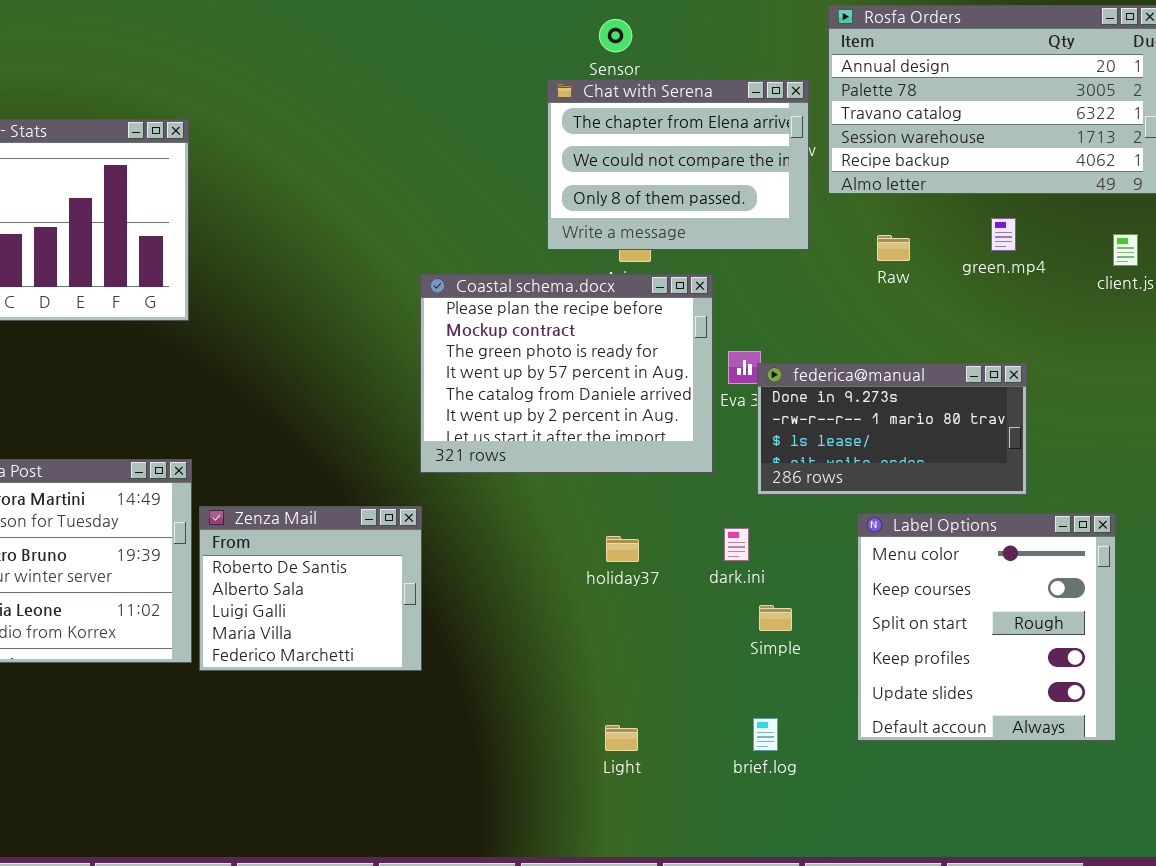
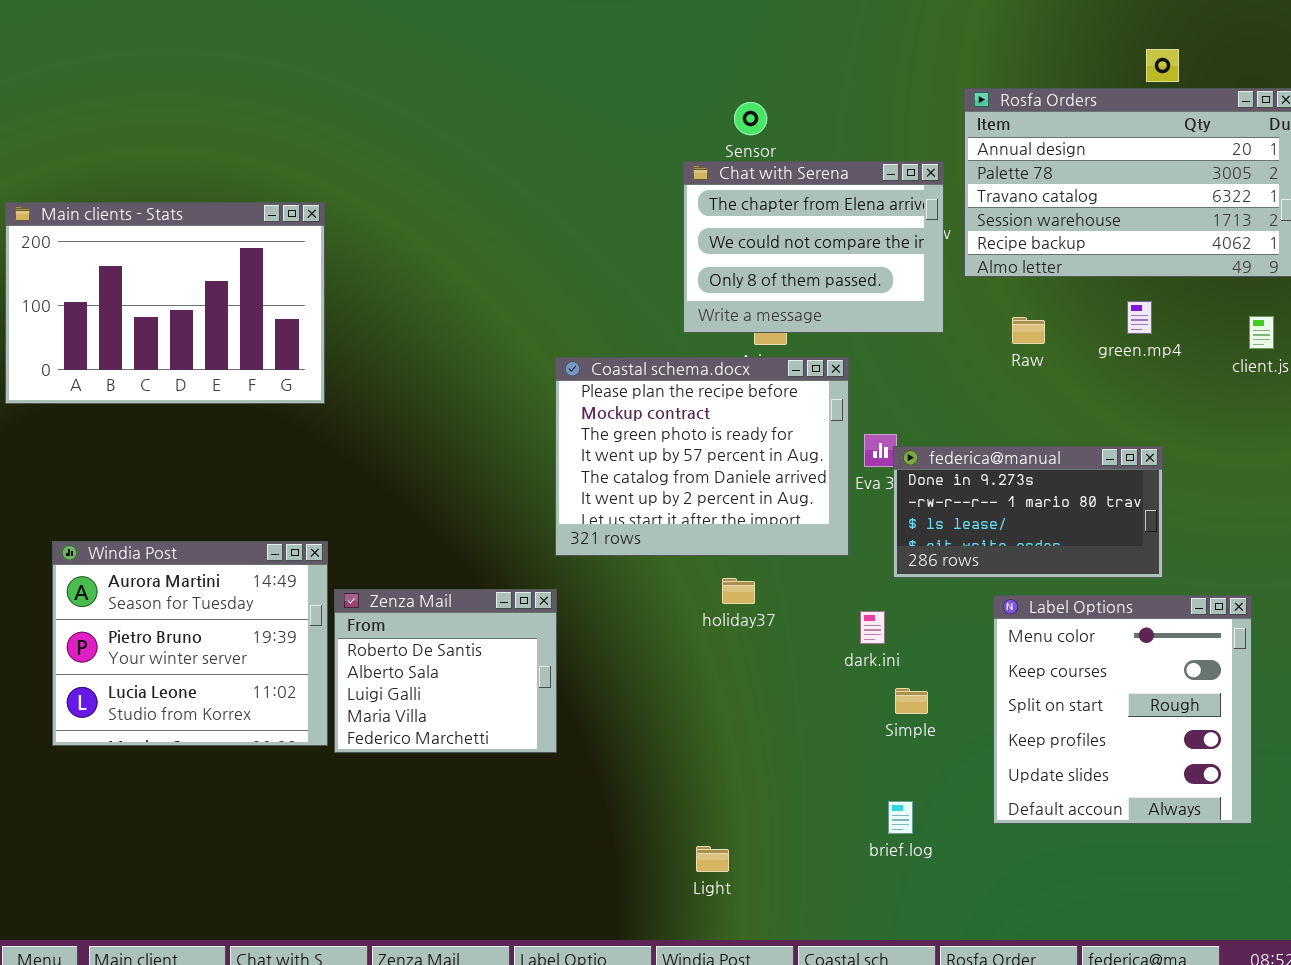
holiday37: [606,536,639,562] -> [722,578,755,604], moved
Light: [605,725,638,751] -> [696,846,729,872], moved

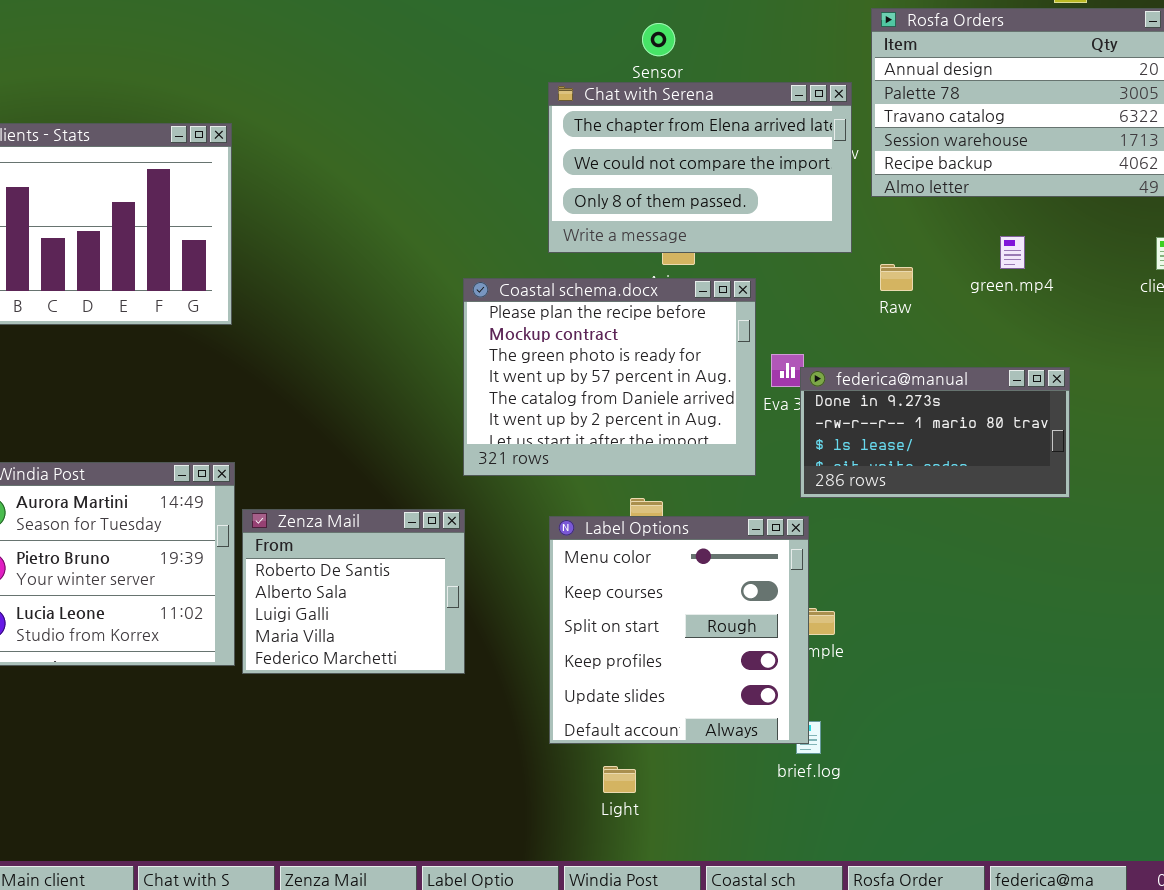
Chat with Serena: [683,161,944,333] -> [548,82,852,253], resized
green.mp4: [1127,301,1152,334] -> [1000,236,1025,269], moved
Raw: [1012,317,1045,344] -> [880,264,913,291], moved
Label Options: [993,595,1252,824] -> [549,516,809,744], moved

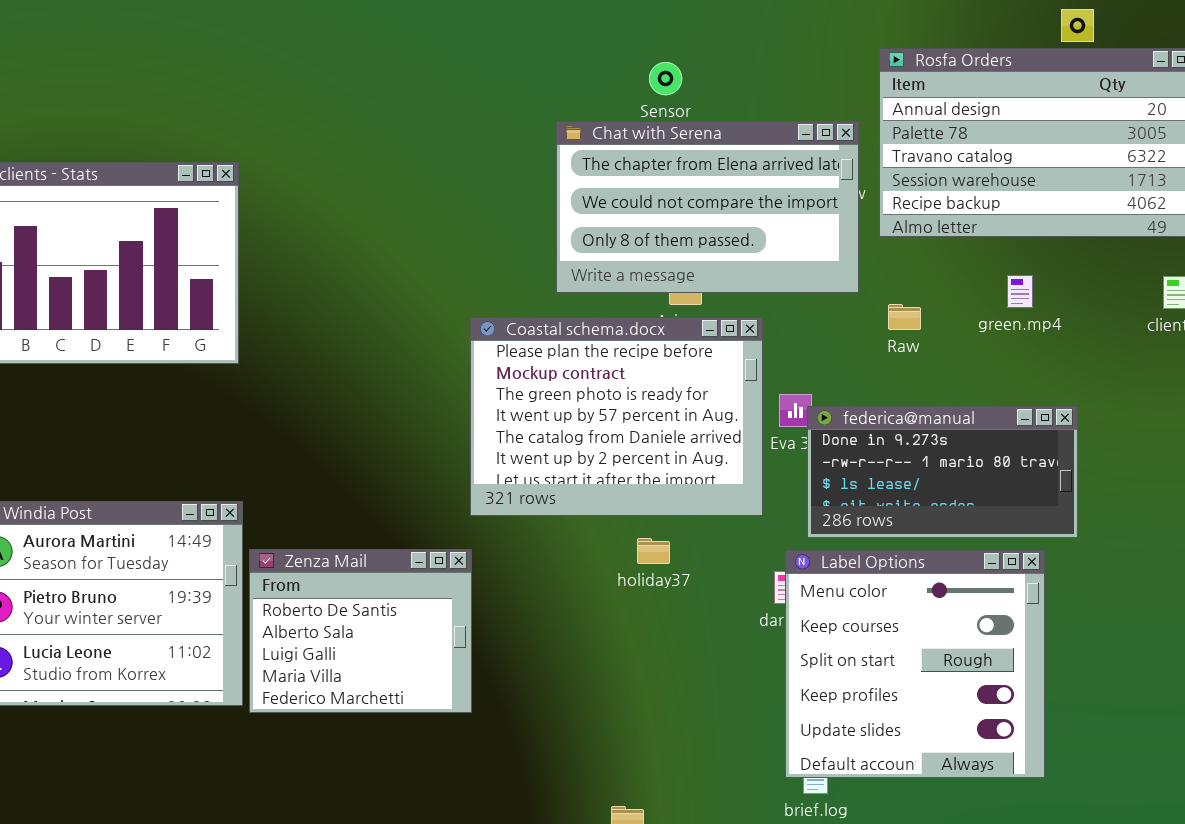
Label Options: [549,516,809,744] -> [785,550,1045,778], moved

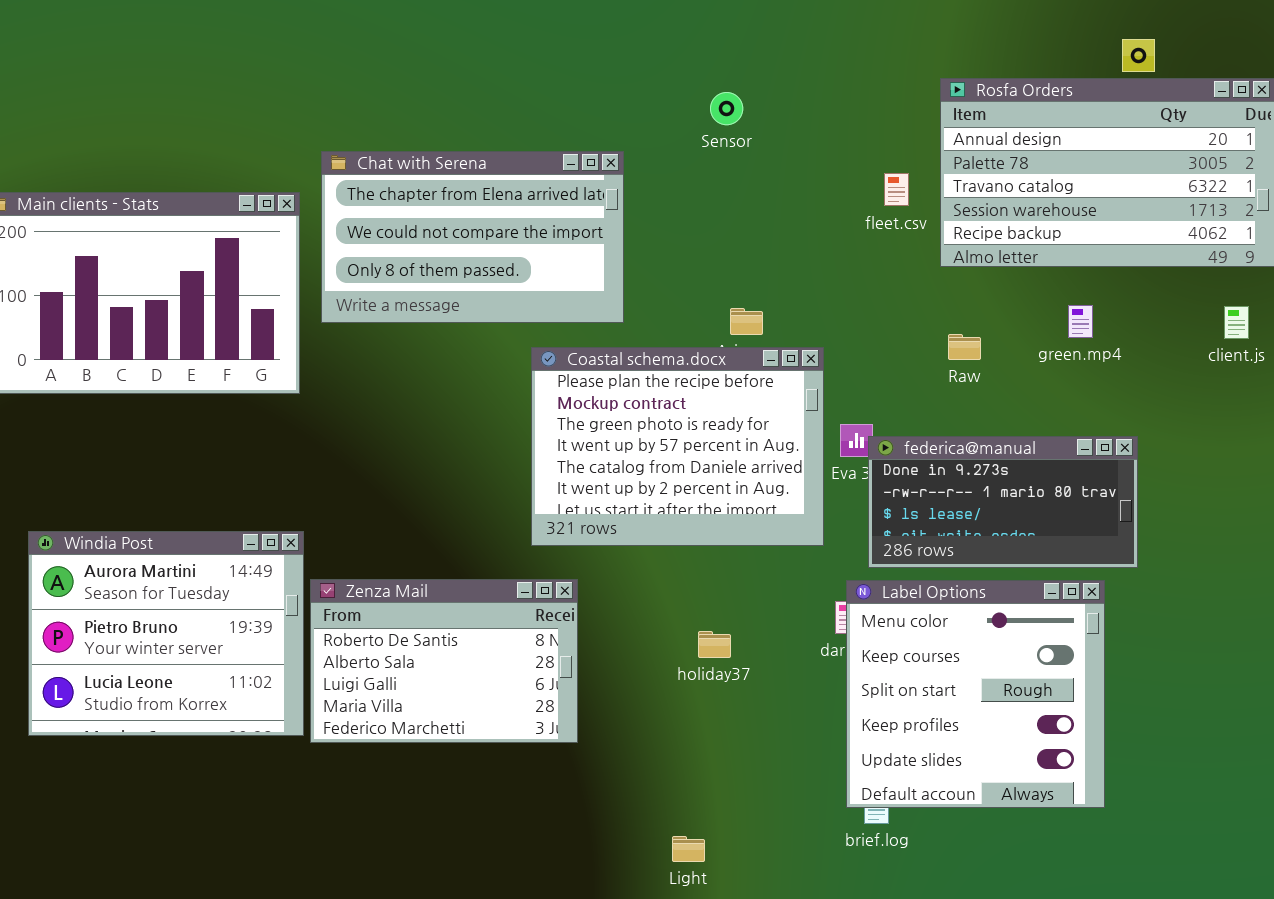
Chat with Serena: [556,121,859,293] -> [321,151,624,323], moved
holiday37: [637,538,670,564] -> [698,631,731,658], moved
Zenza Mail: [249,549,472,713] -> [310,579,578,743], resized

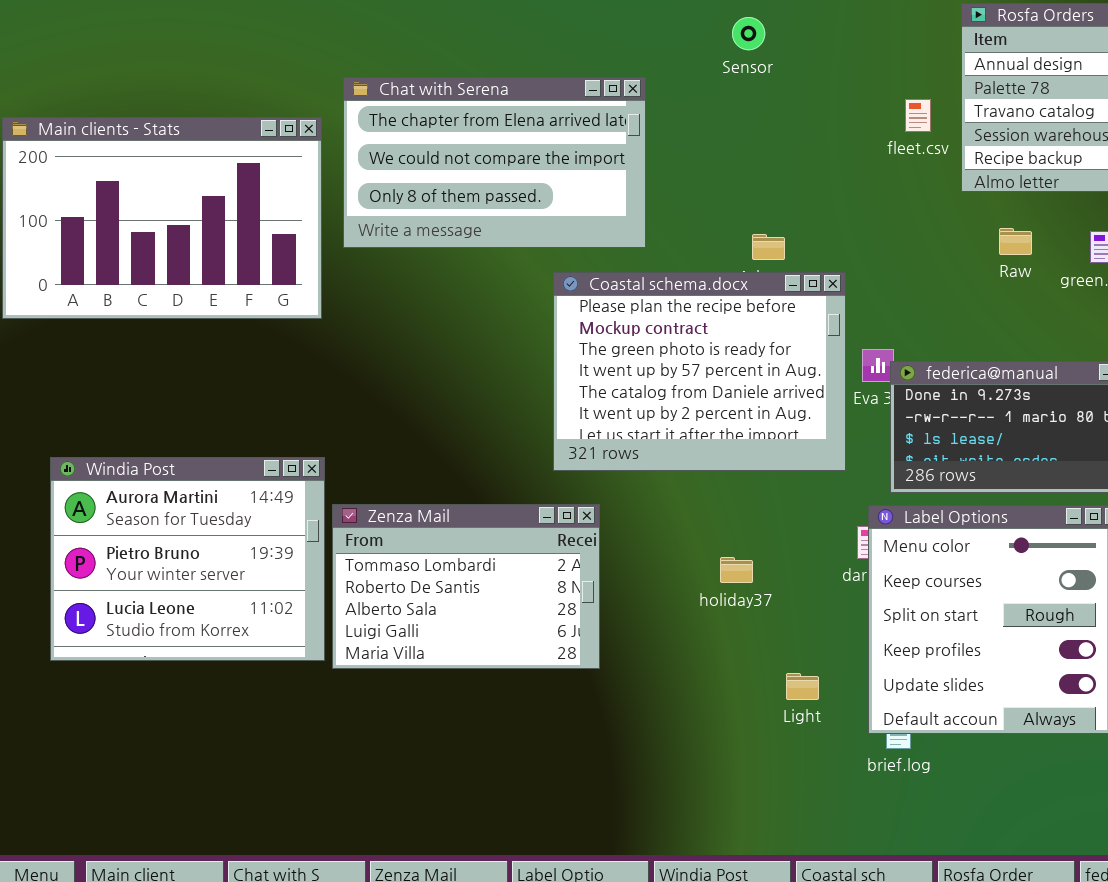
Raw: [948,334,981,360] -> [999,228,1032,255], moved
Zenza Mail: [310,579,578,743] -> [332,504,600,669], scrolled up 1 row
Light: [672,836,705,862] -> [786,673,819,700], moved

